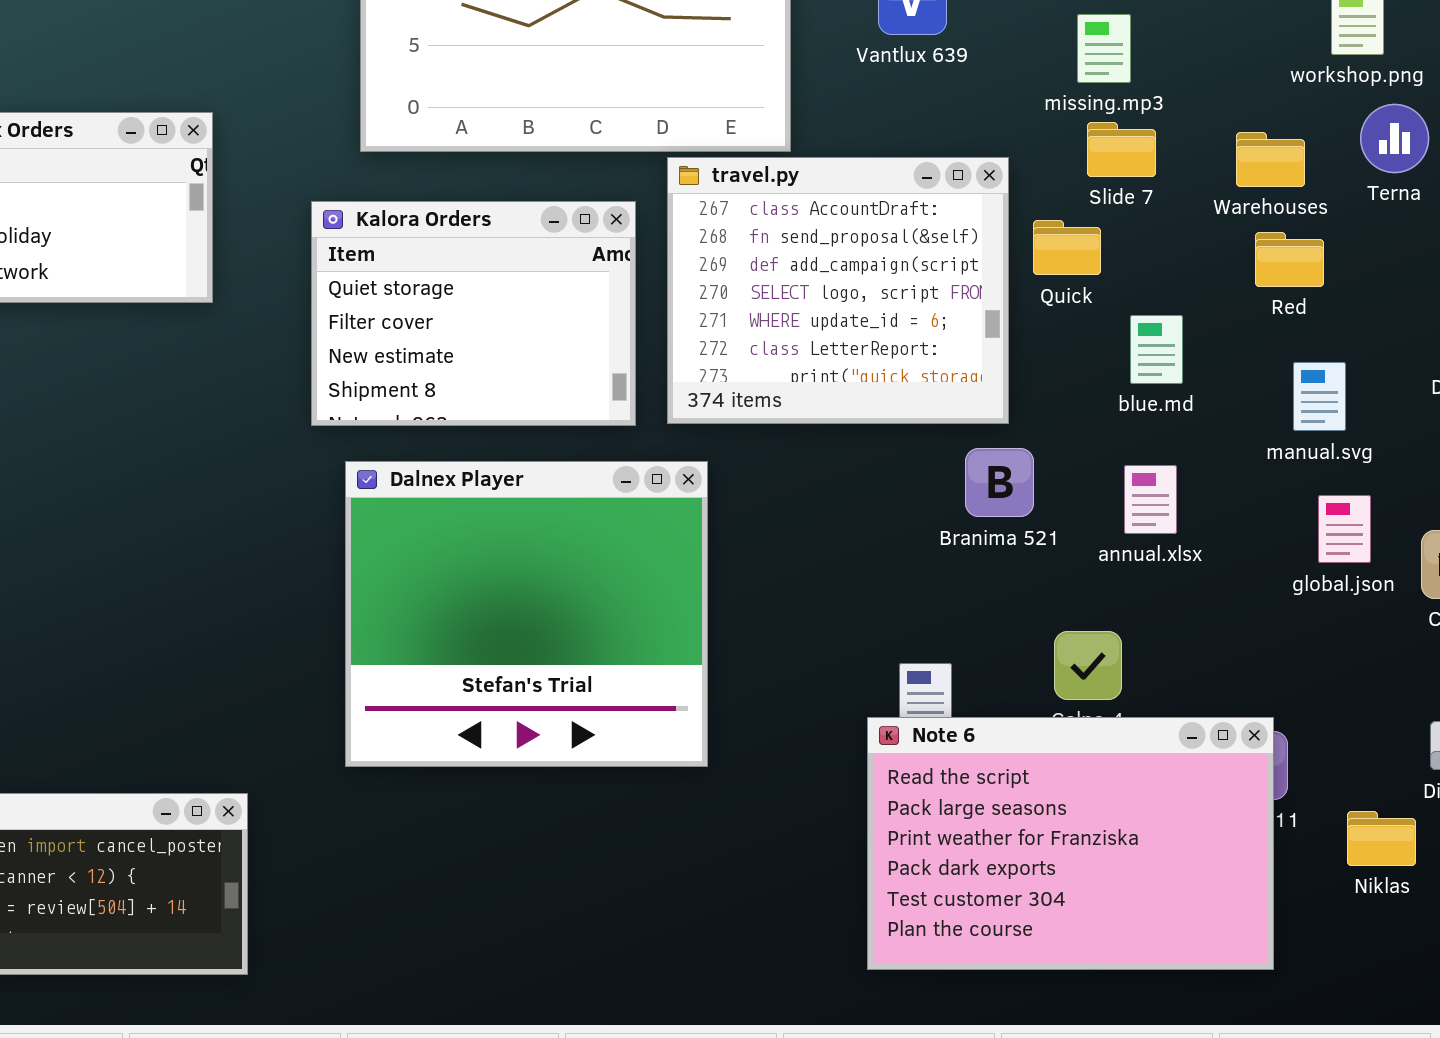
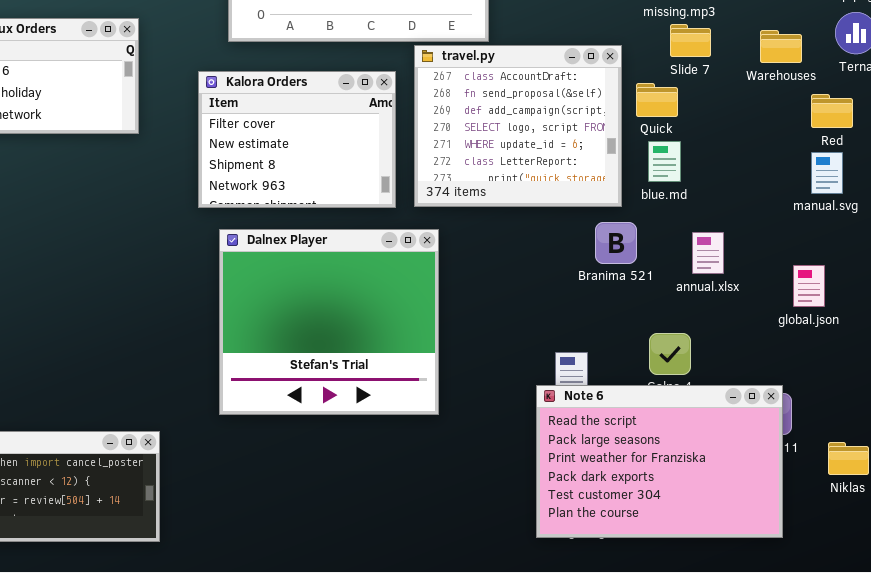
Kalora Orders: [311,201,636,426] -> [198,71,396,208], scrolled down 1 row
Red: [1255,232,1324,287] -> [811,94,853,128], moved
blue.md: [1130,315,1183,384] -> [648,141,681,182], moved
manual.svg: [1293,362,1346,431] -> [811,152,843,194], moved
global.json: [1318,495,1371,563] -> [793,265,825,307], moved

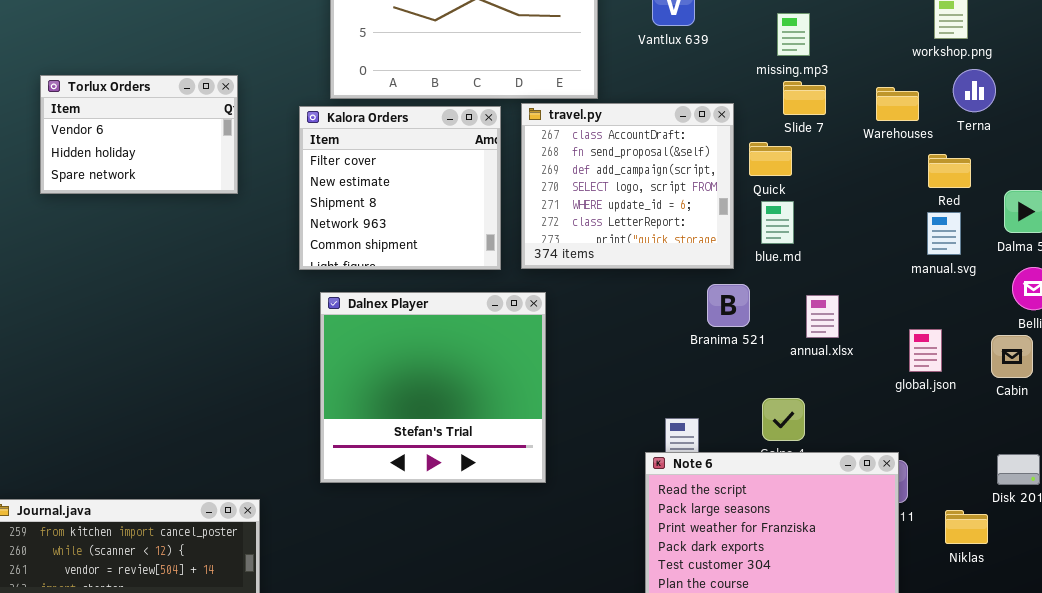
Kalora Orders: [198,71,396,208] -> [299,106,501,270], resized

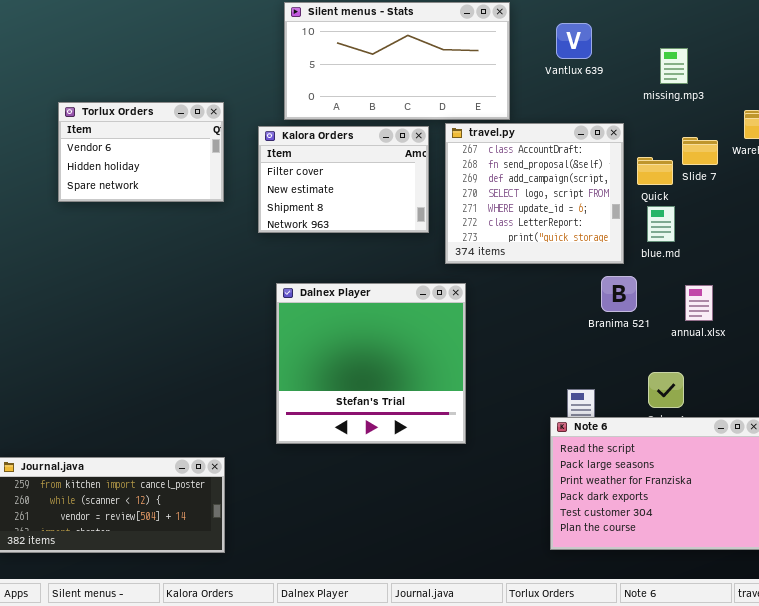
Torlux Orders: [40,75,238,194] -> [58,102,224,202], moved
Slide 7: [783,81,826,115] -> [682,137,718,165], moved
Kalora Orders: [299,106,501,270] -> [258,126,429,233], resized

